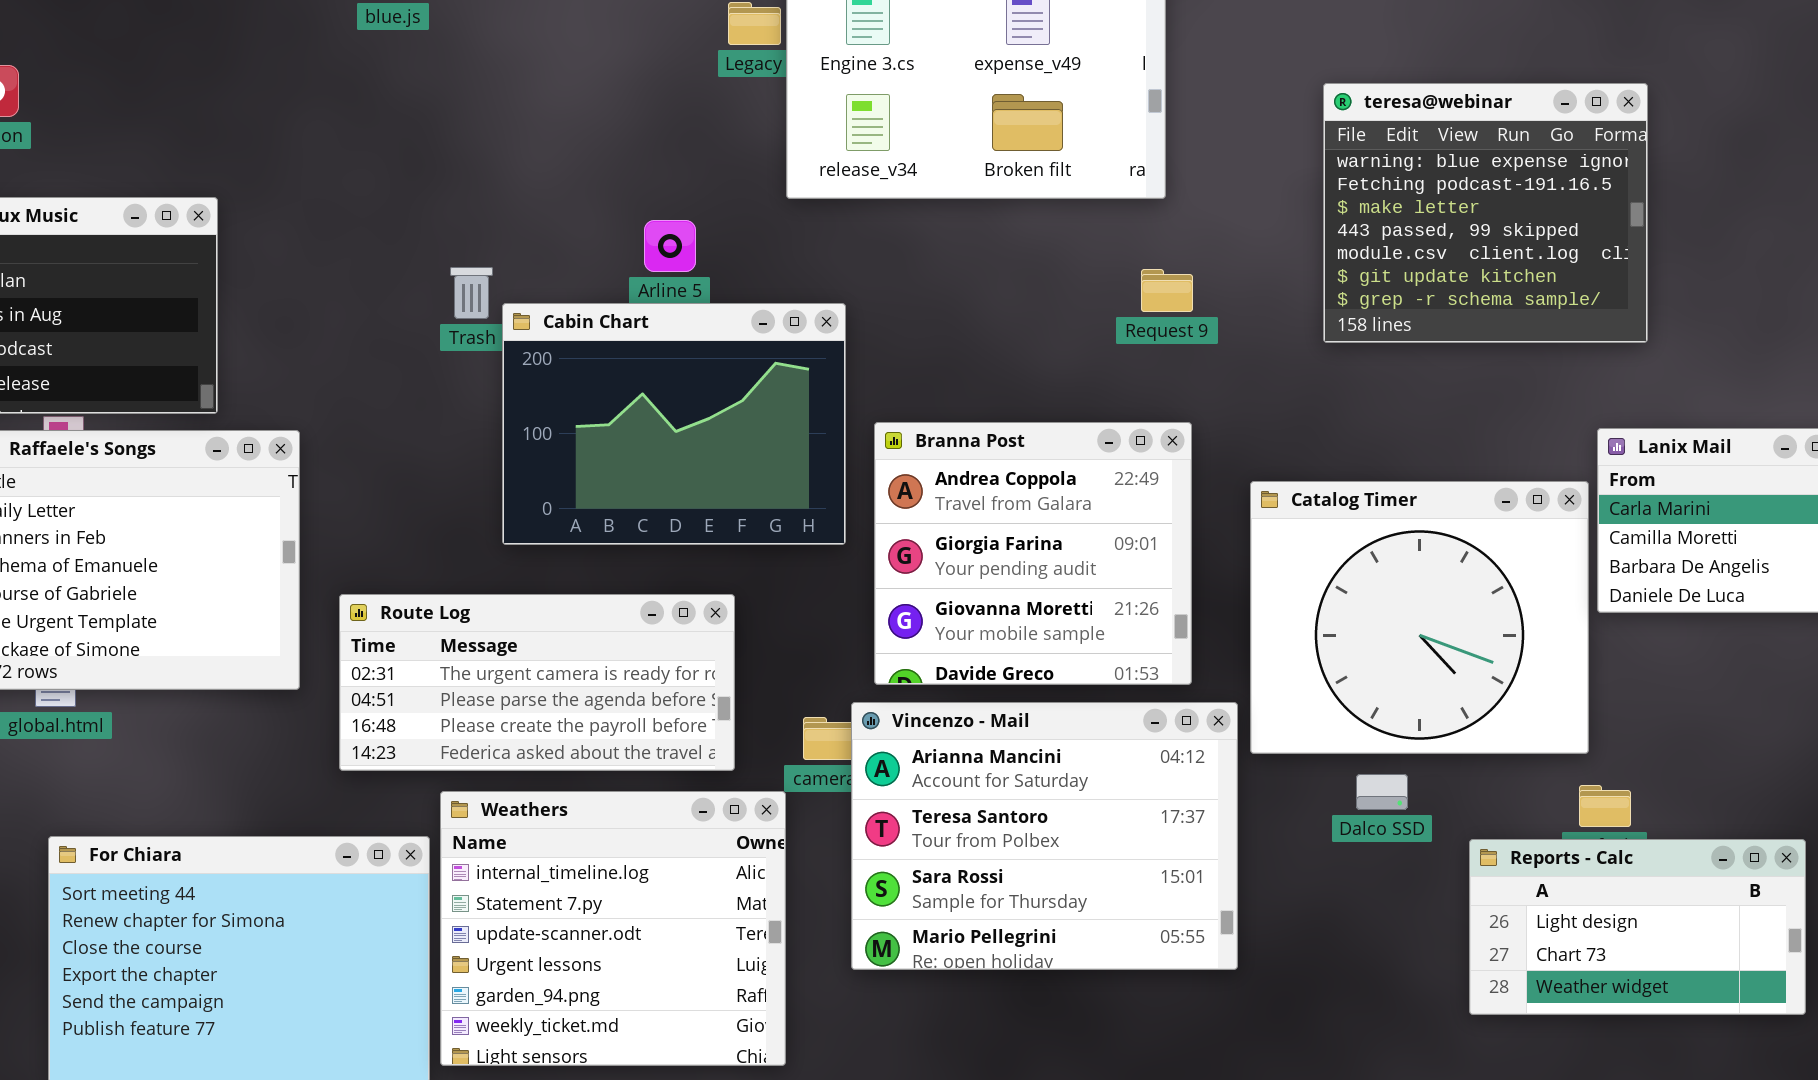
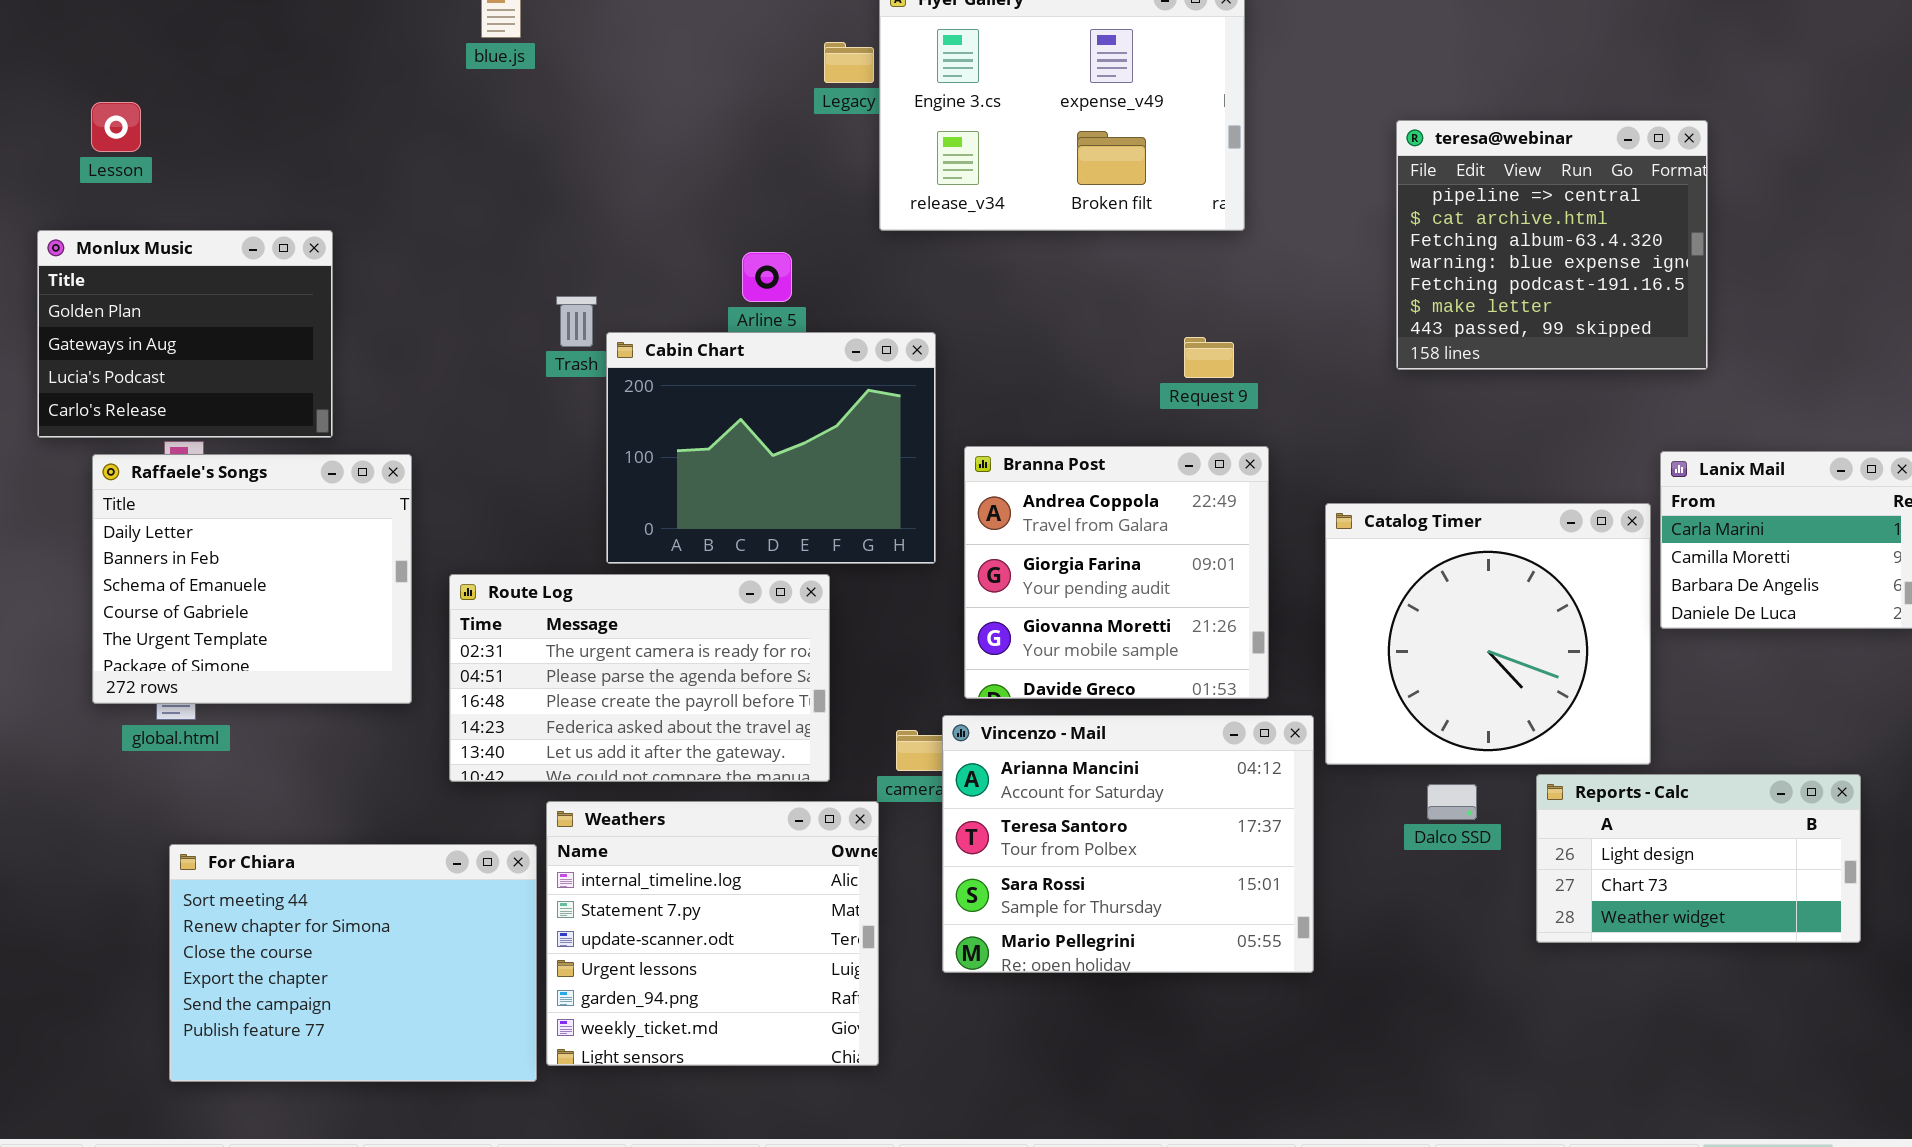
teresa@webinar: [1323,83,1648,343] -> [1396,120,1708,370], scrolled up 3 rows
Request 9: [1141,269,1193,312] -> [1184,337,1234,378], moved
Route Log: [339,594,735,771] -> [449,574,830,782], resized
Reports - Calc: [1469,839,1806,1015] -> [1536,774,1861,943], moved

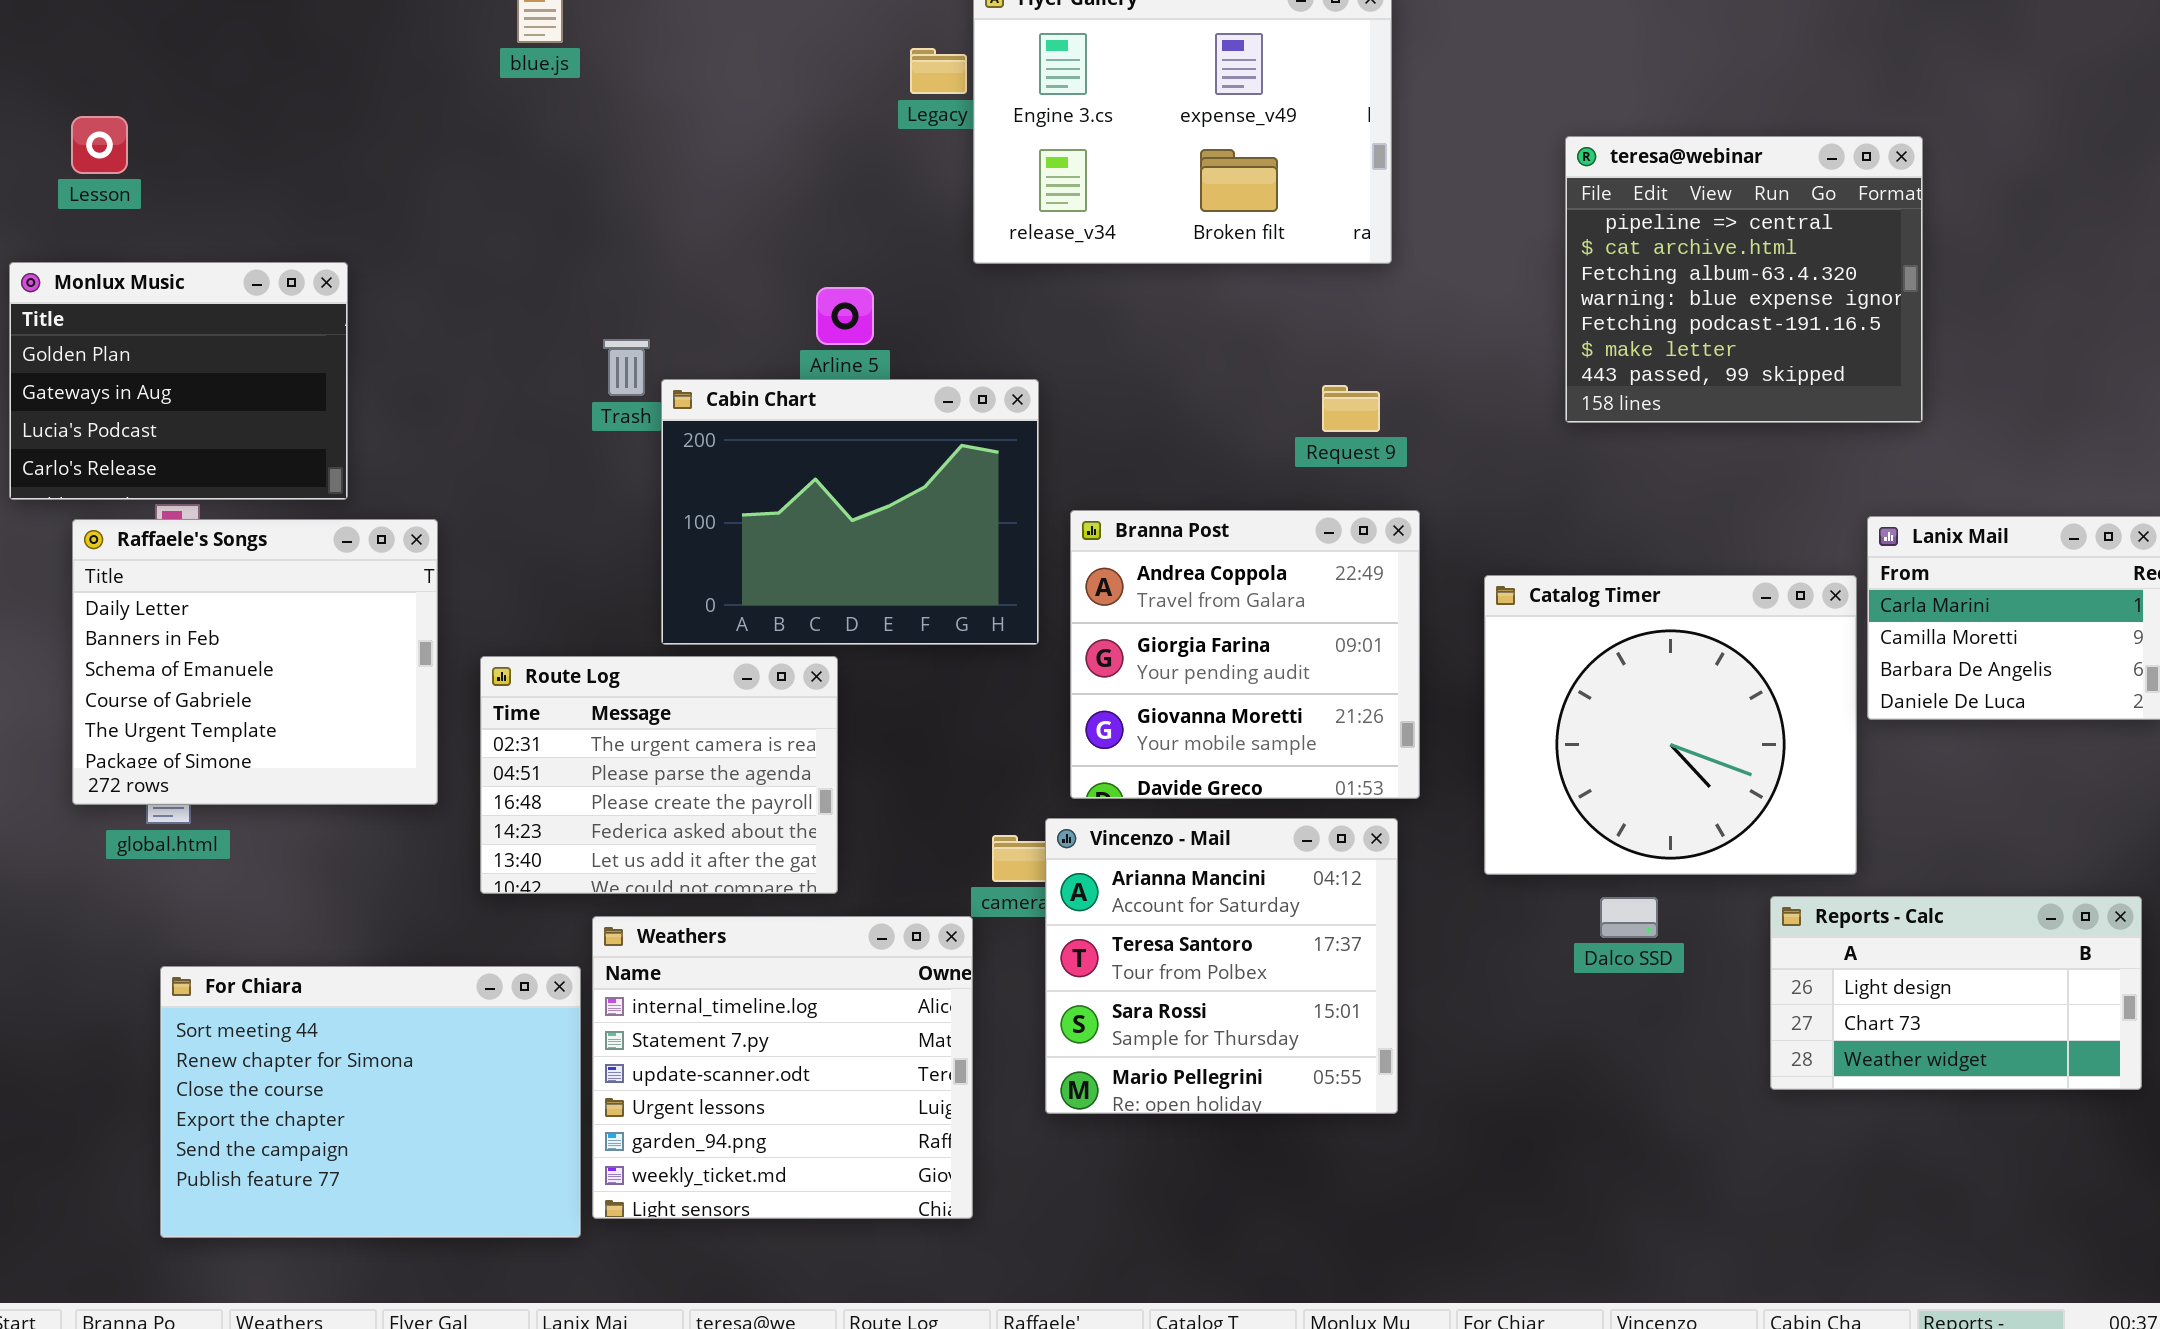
Route Log: [449,574,830,782] -> [480,656,838,894], resized
Vincenzo - Mail: [942,715,1314,973] -> [1045,818,1398,1114], resized
Reports - Calc: [1536,774,1861,943] -> [1770,896,2142,1090], moved

